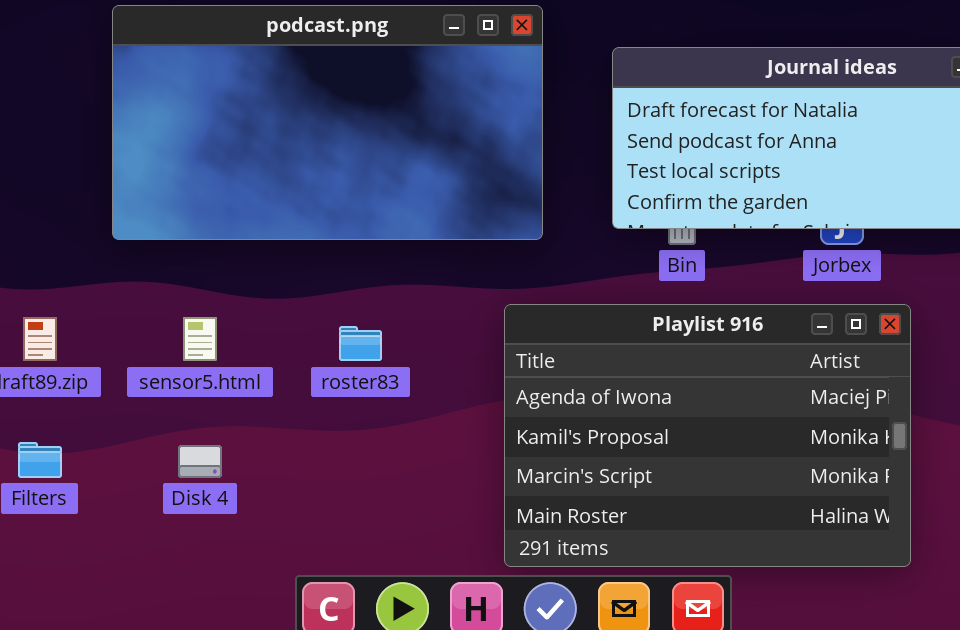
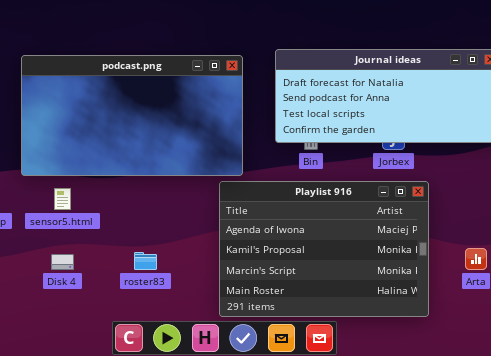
podcast.png: [112,5,543,240] -> [21,55,243,176], moved
roster83: [339,326,382,361] -> [134,252,157,270], moved

